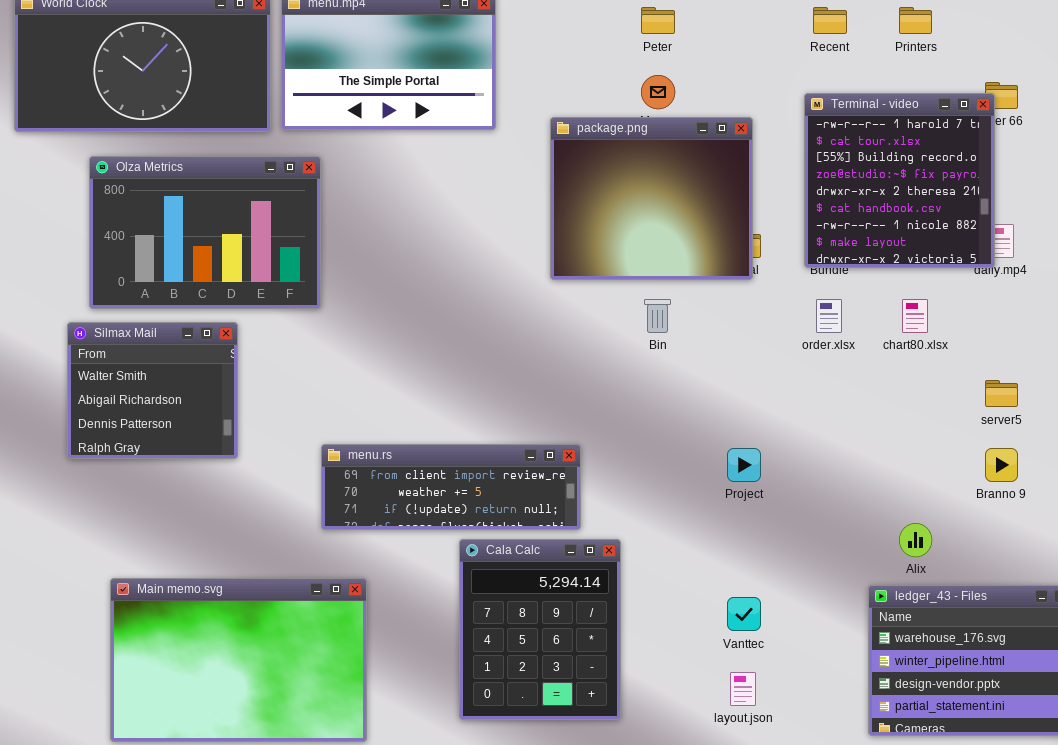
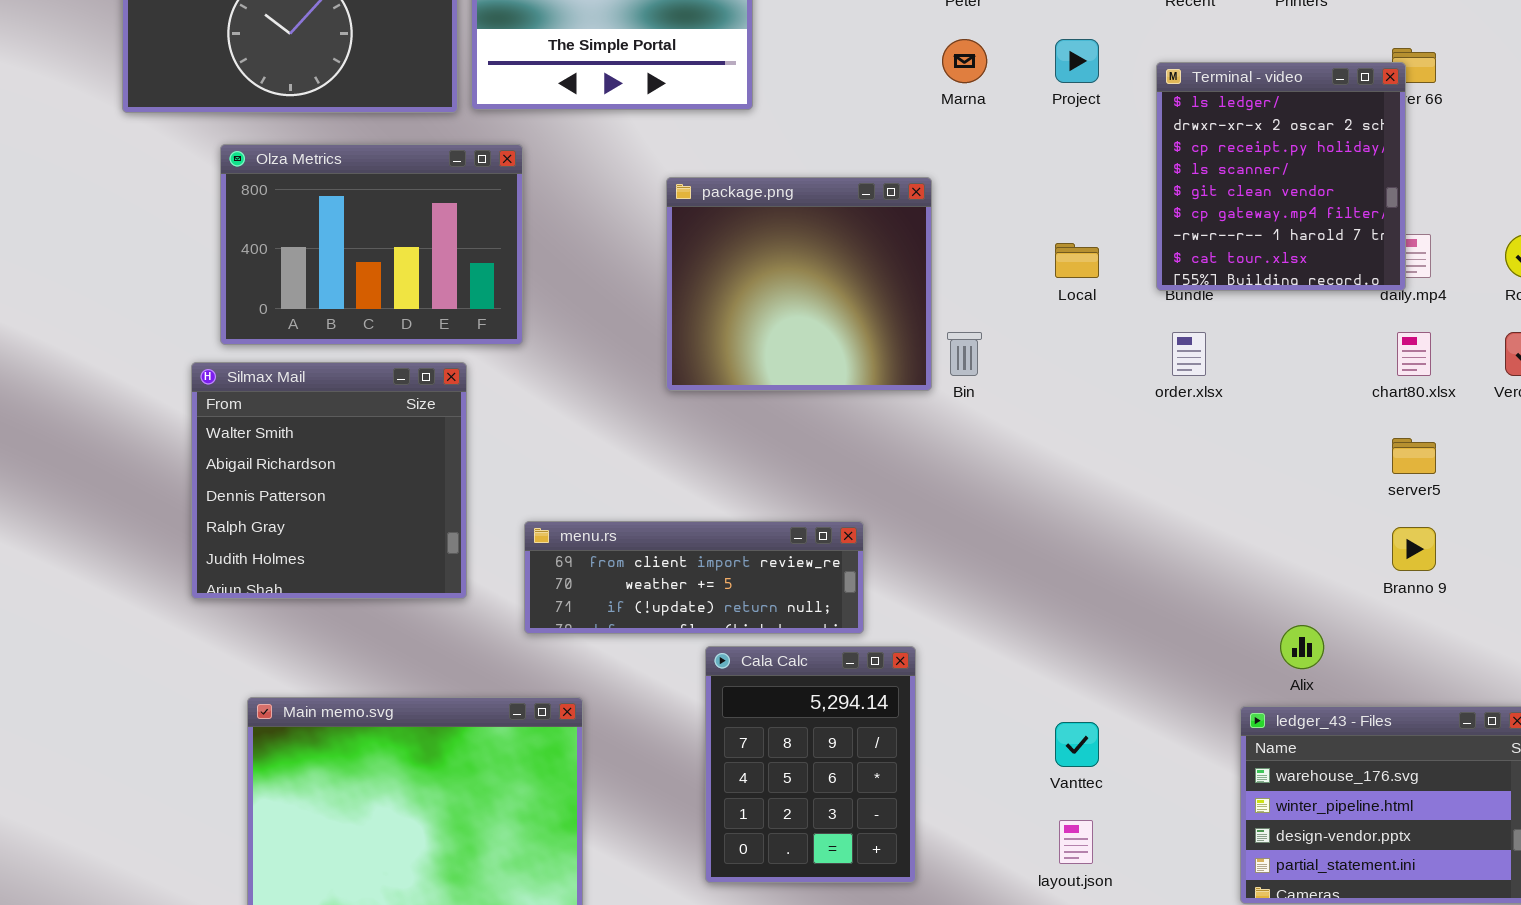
Terminal - video: [804,93,995,268] -> [1156,62,1406,291], scrolled up 6 rows
package.png: [550,117,753,280] -> [666,177,932,391], moved
chart80.xlsx: [902,299,928,333] -> [1397,332,1431,376], moved
Silmax Mail: [67,322,238,459] -> [191,362,467,599], resized
Project: [727,448,761,482] -> [1055,39,1099,83], moved

